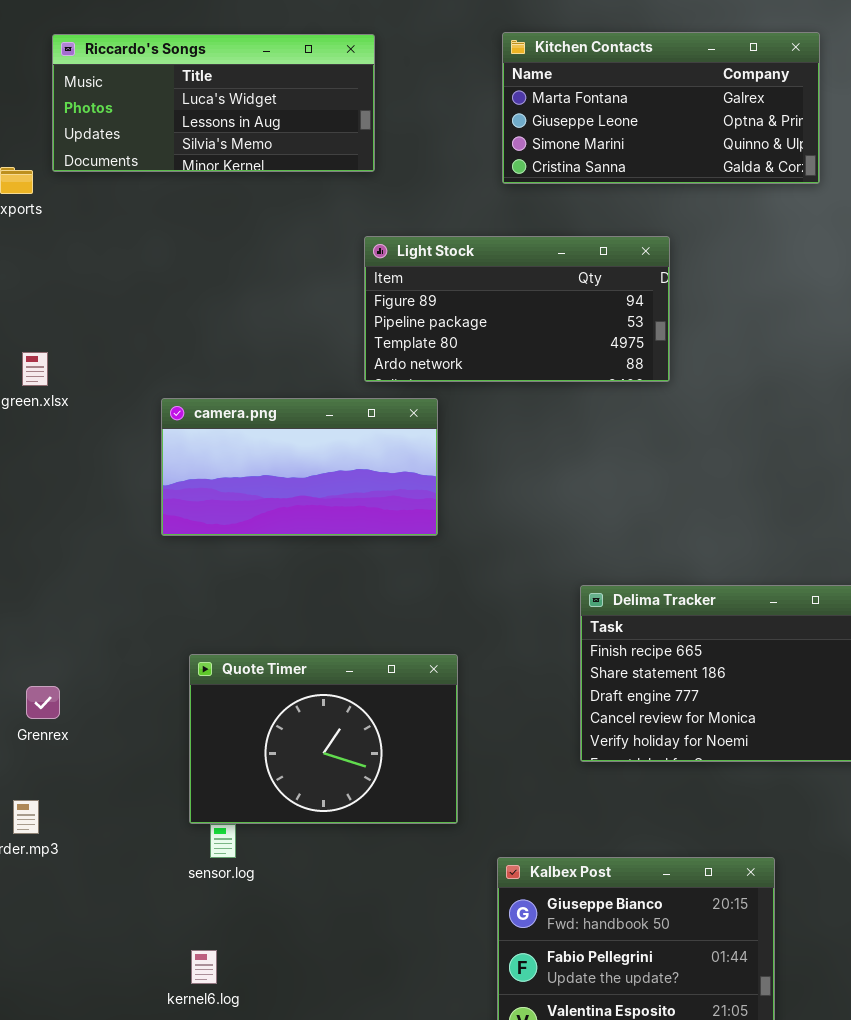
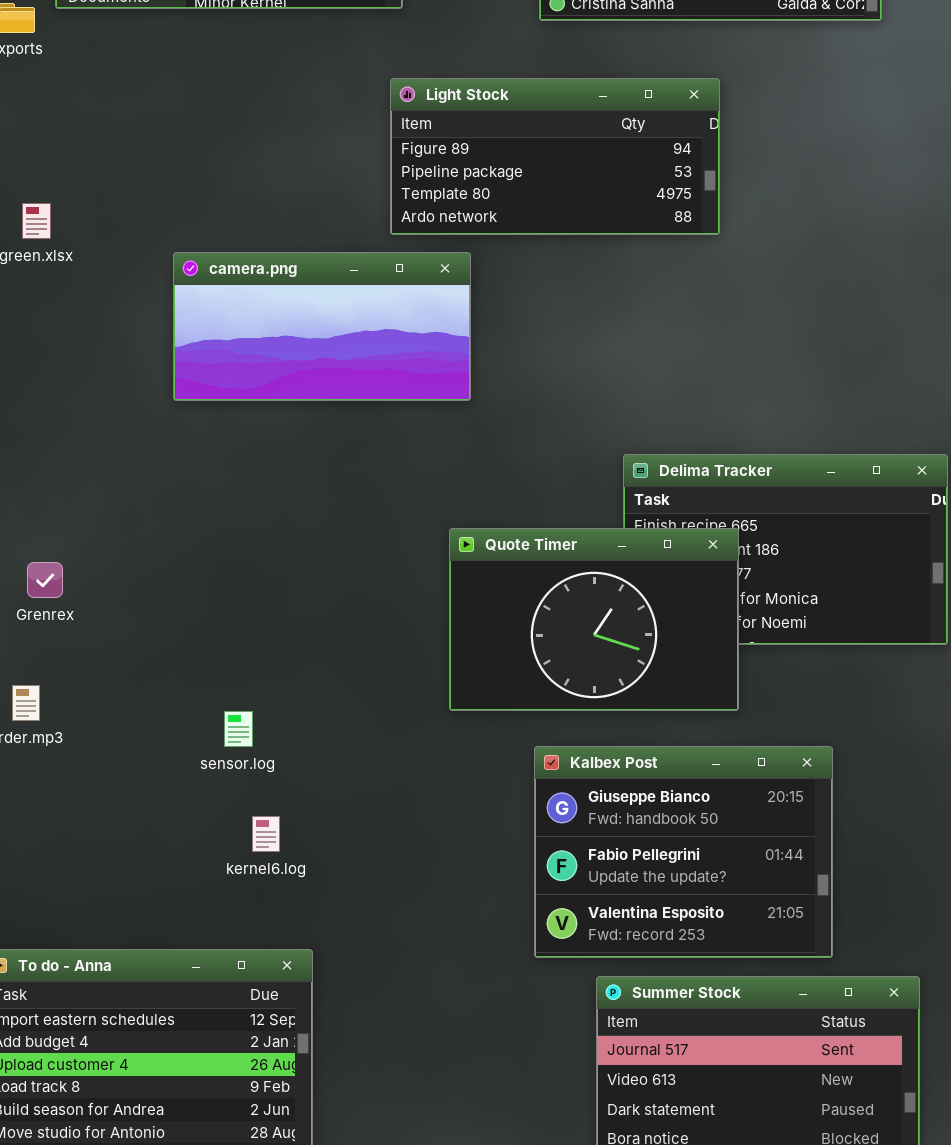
Quote Timer: [189,654,458,824] -> [449,528,739,711], moved
kernel6.log: [191,950,217,984] -> [252,816,280,852], moved

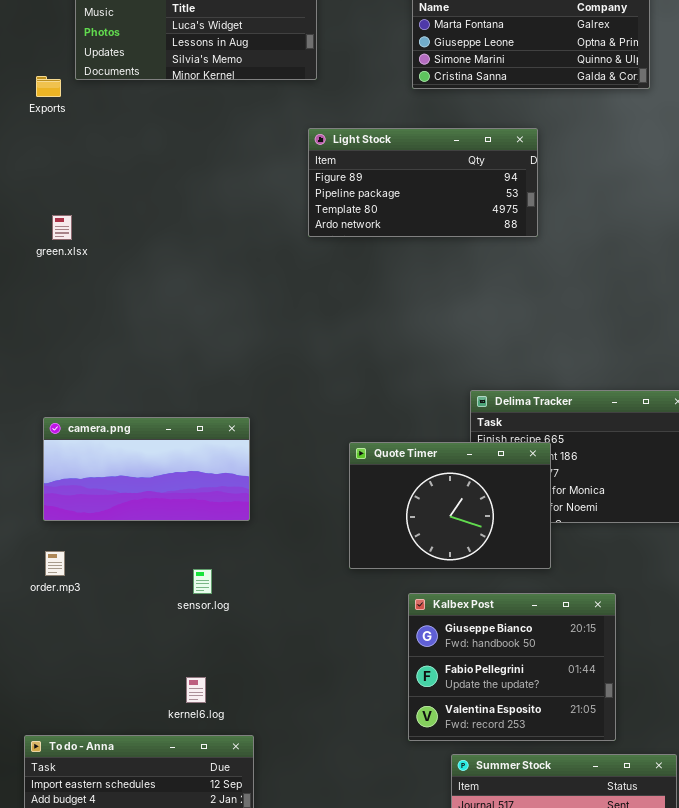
camera.png: [173,252,471,401] -> [43,417,250,521], moved
kernel6.log: [252,816,280,852] -> [186,677,206,703], moved

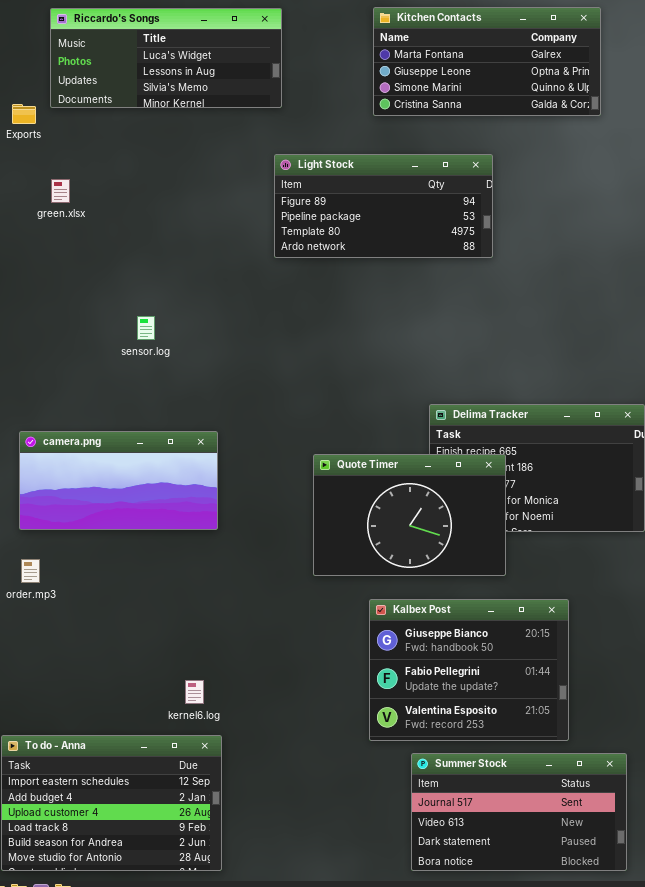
green.xlsx: [52,215,72,240] -> [51,179,70,203], moved
sensor.log: [193,569,212,594] -> [137,316,155,340], moved
kernel6.log: [186,677,206,703] -> [185,680,204,704], moved

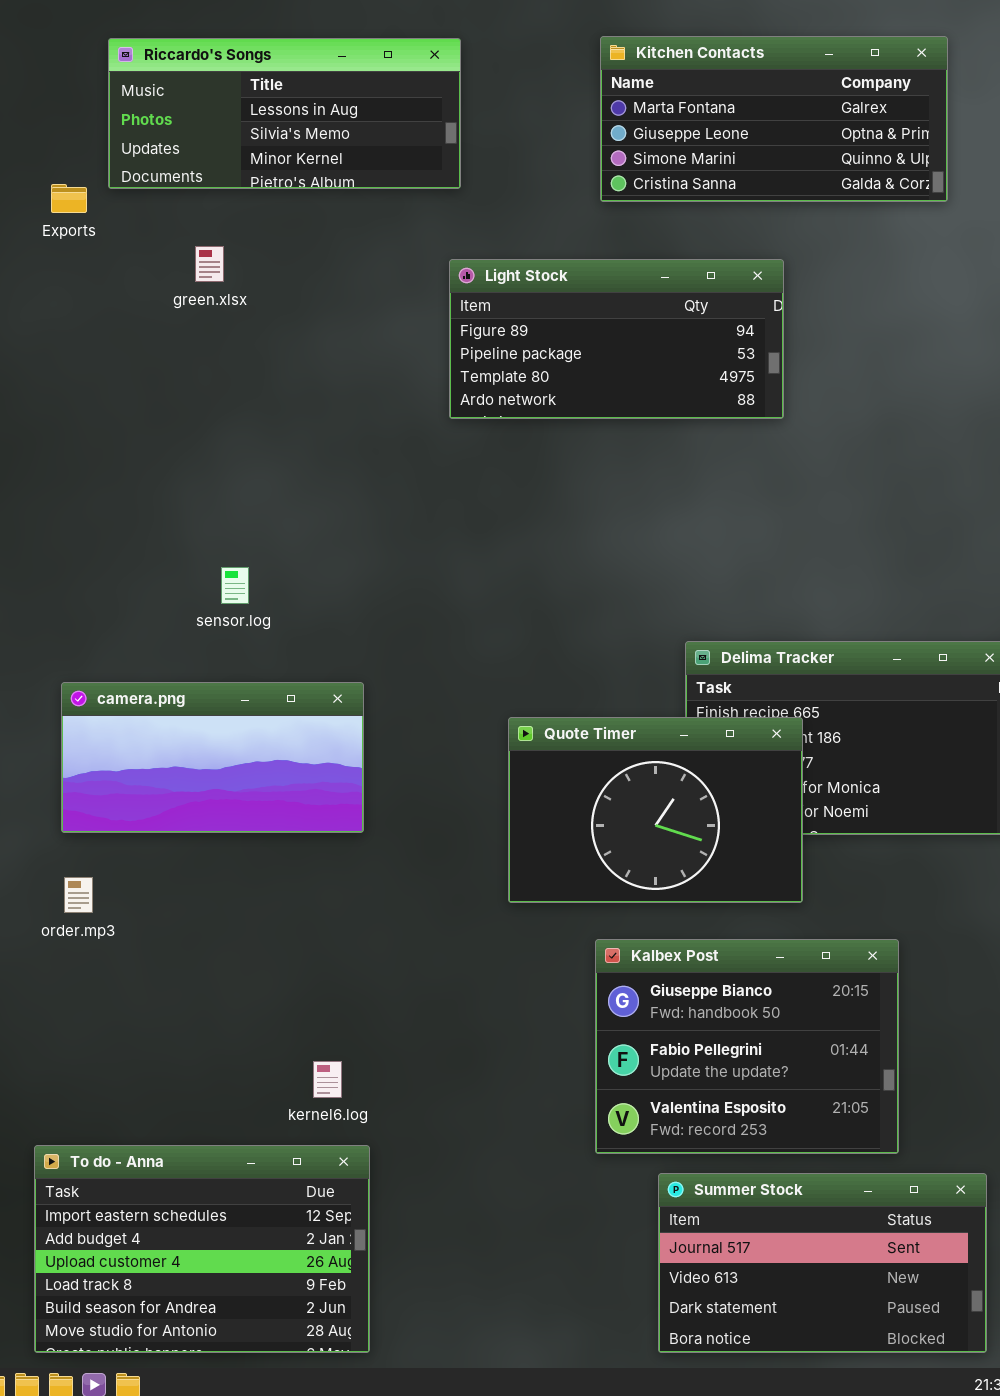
Riccardo's Songs: [50,8,282,108] -> [108,38,461,189], scrolled down 1 row
green.xlsx: [51,179,70,203] -> [195,246,224,282], moved
sensor.log: [137,316,155,340] -> [221,567,249,604], moved

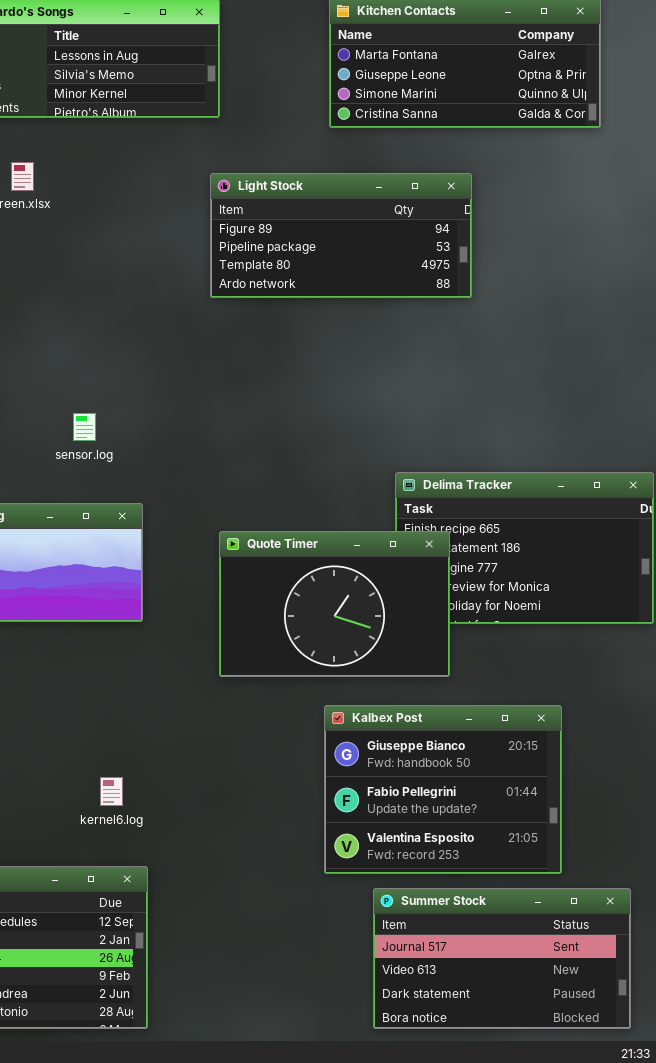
sensor.log: [221,567,249,604] -> [73,413,96,441], moved
Quote Timer: [508,717,803,903] -> [219,531,450,677], moved
kernel6.log: [313,1061,342,1098] -> [100,777,123,806], moved

